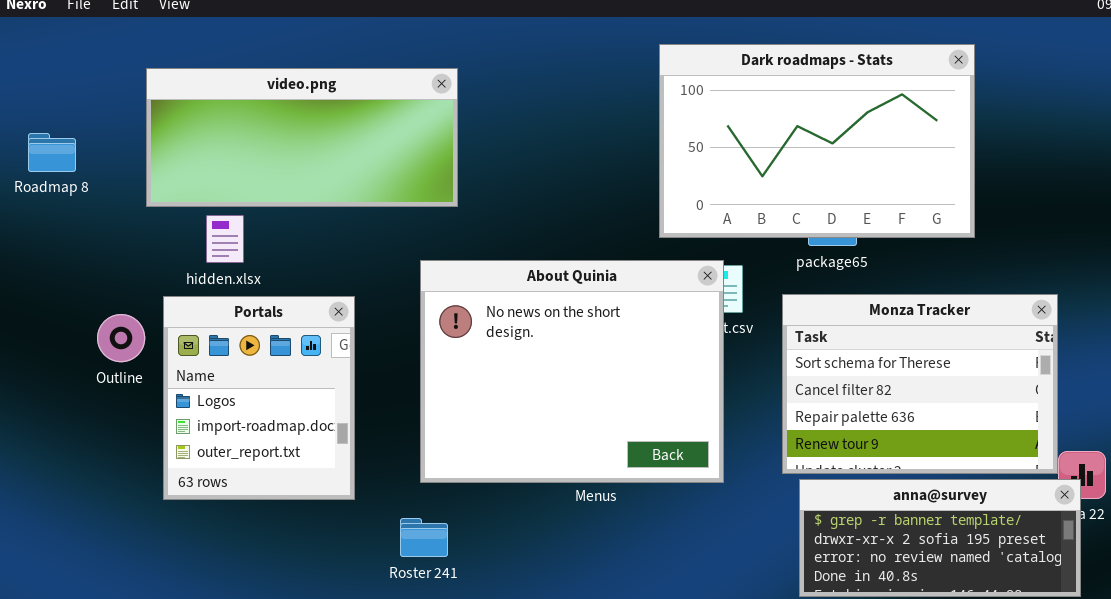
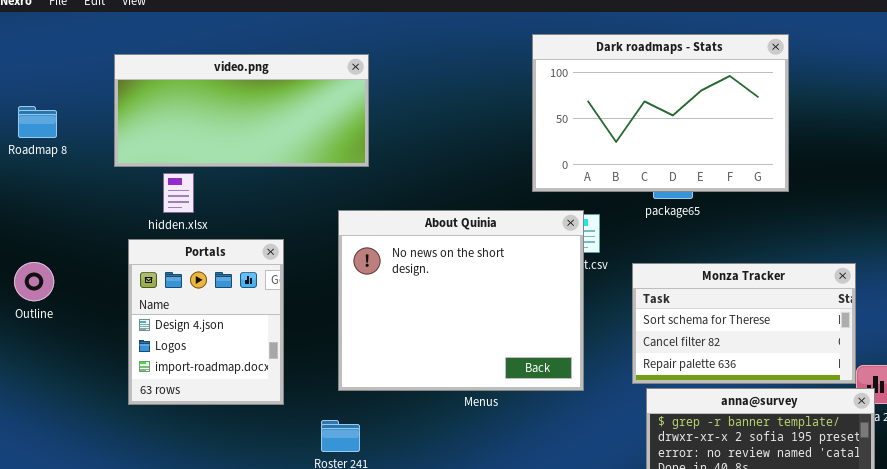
Monza Tracker: [782,294,1058,474] -> [632,263,856,384], resized
Portals: [163,296,355,500] -> [128,239,284,405], scrolled up 1 row
Outline: [97,314,145,362] -> [14,262,54,301], moved

